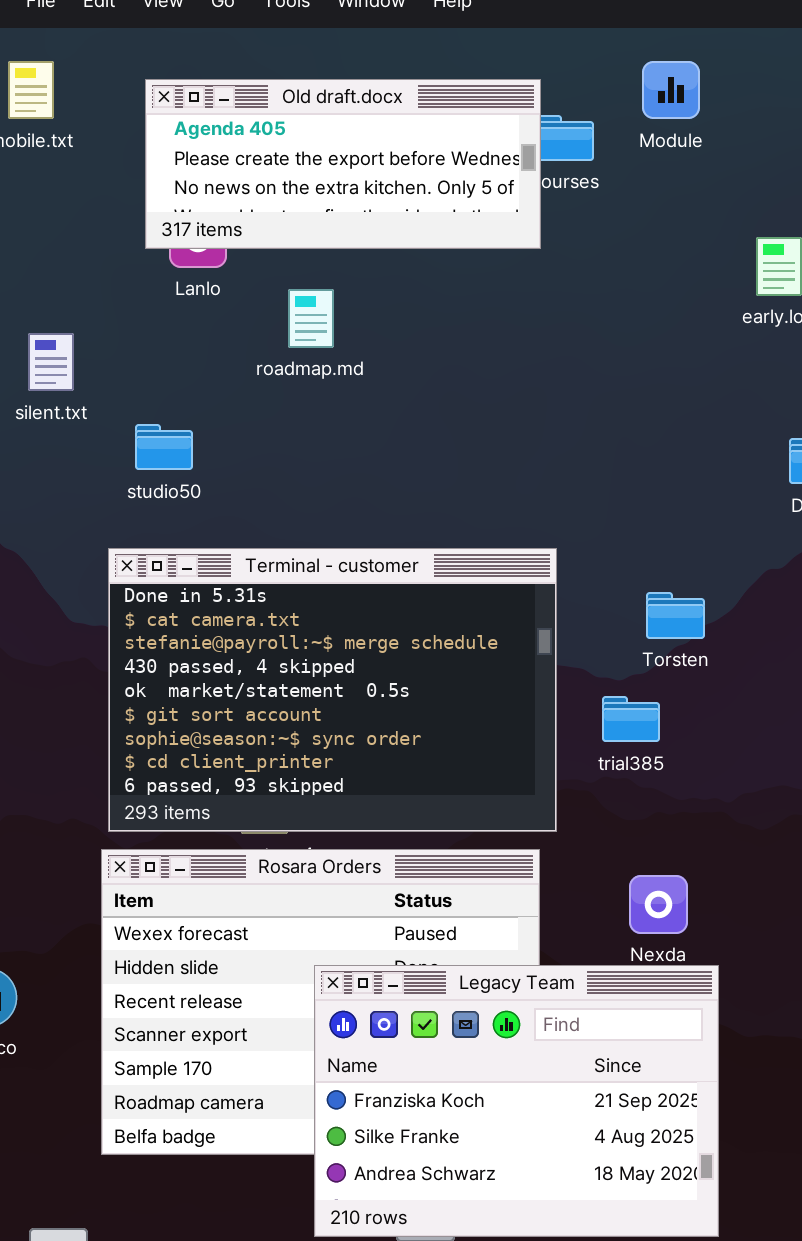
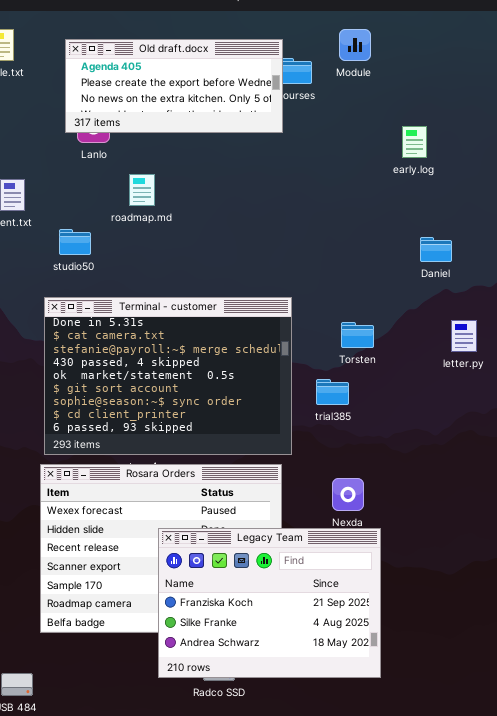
roadmap.md: [288,289,334,348] -> [129,174,155,206], moved

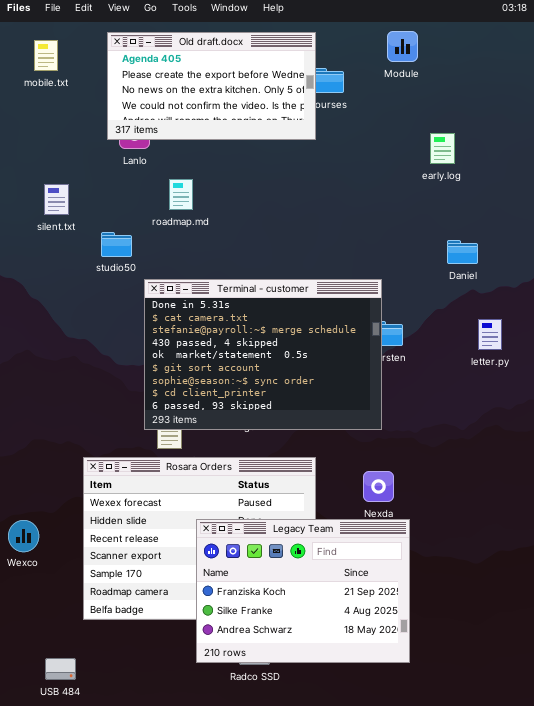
Module: [339,29,371,61] -> [387,31,418,62], moved
Old draft.docx: [65,39,283,133] -> [107,32,316,140], resized
Terminal - customer: [44,297,292,455] -> [144,279,382,430], moved

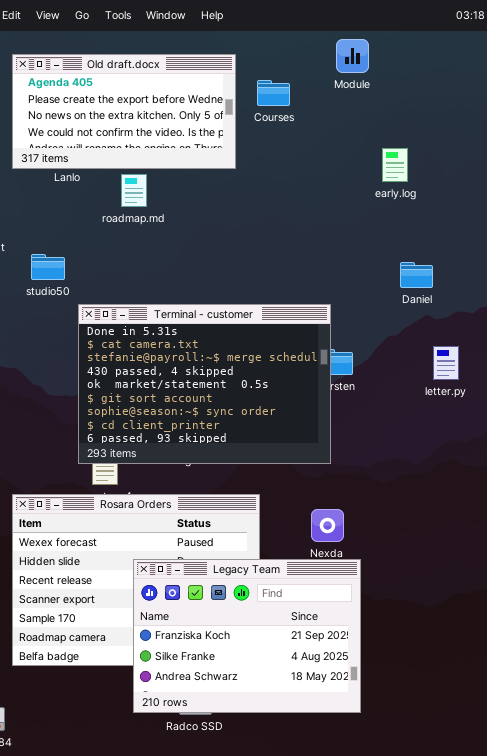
Old draft.docx: [107,32,316,140] -> [12,54,236,169], moved
roadmap.md: [169,179,193,210] -> [121,174,147,207], moved

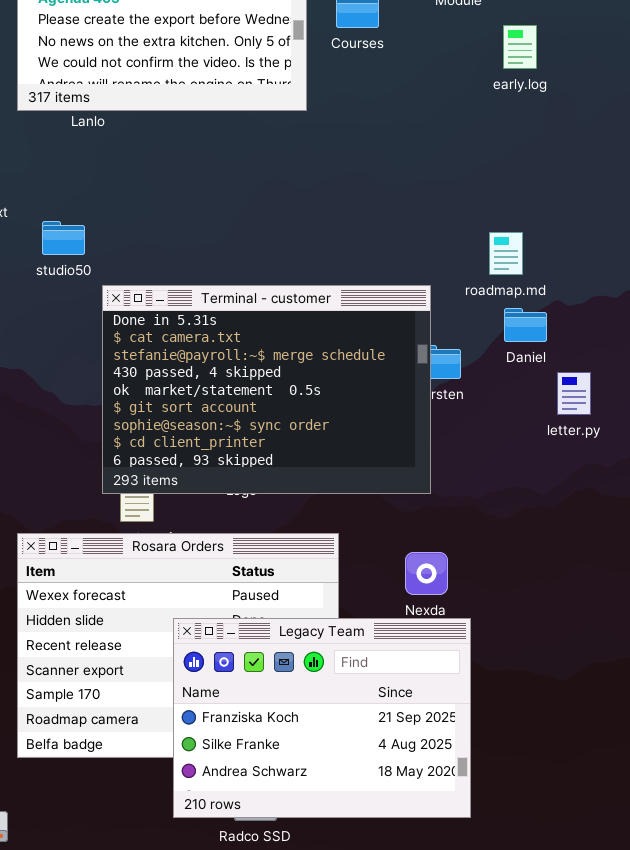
early.log: [382,148,408,182] -> [503,25,537,69], moved
roadmap.md: [121,174,147,207] -> [489,232,523,275], moved
Daniel: [400,262,433,288] -> [504,308,547,342], moved
letter.py: [433,346,459,380] -> [557,372,591,415], moved

